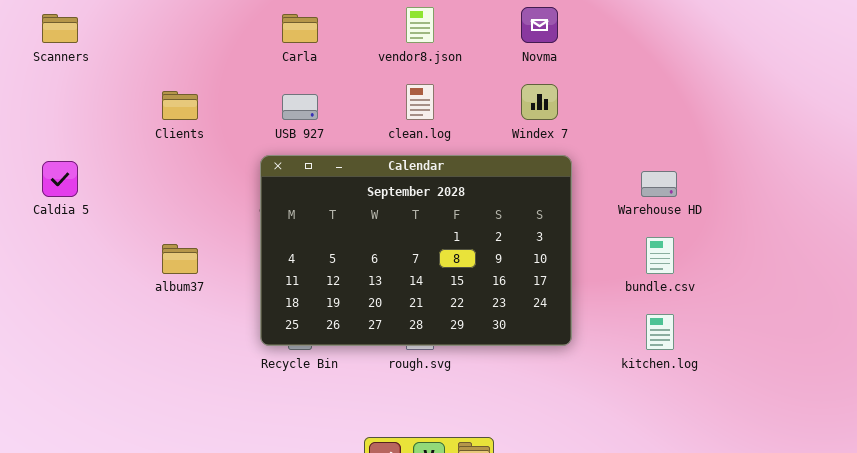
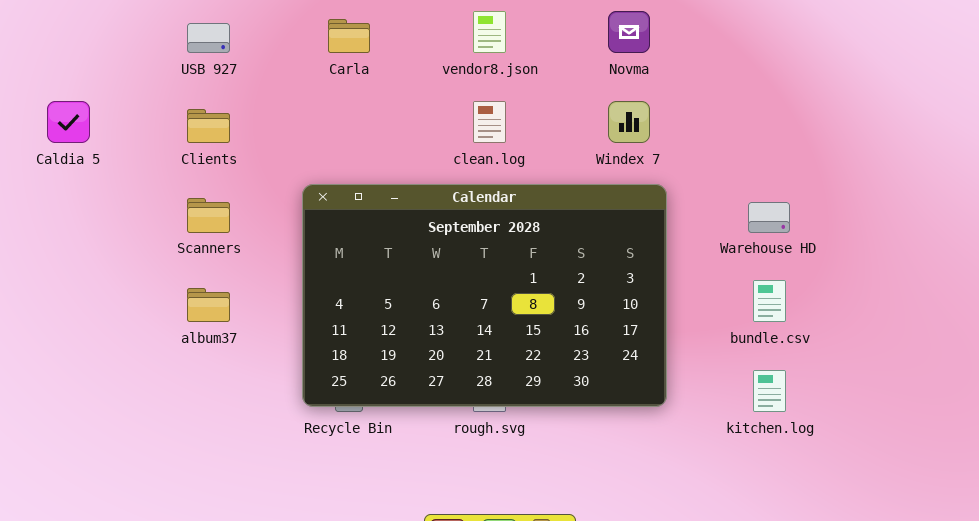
Scanners: [42,14,78,43] -> [187,198,230,233], moved
USB 927: [282,94,318,120] -> [187,23,230,53], moved
Caldia 5: [42,161,78,197] -> [47,101,90,143], moved

